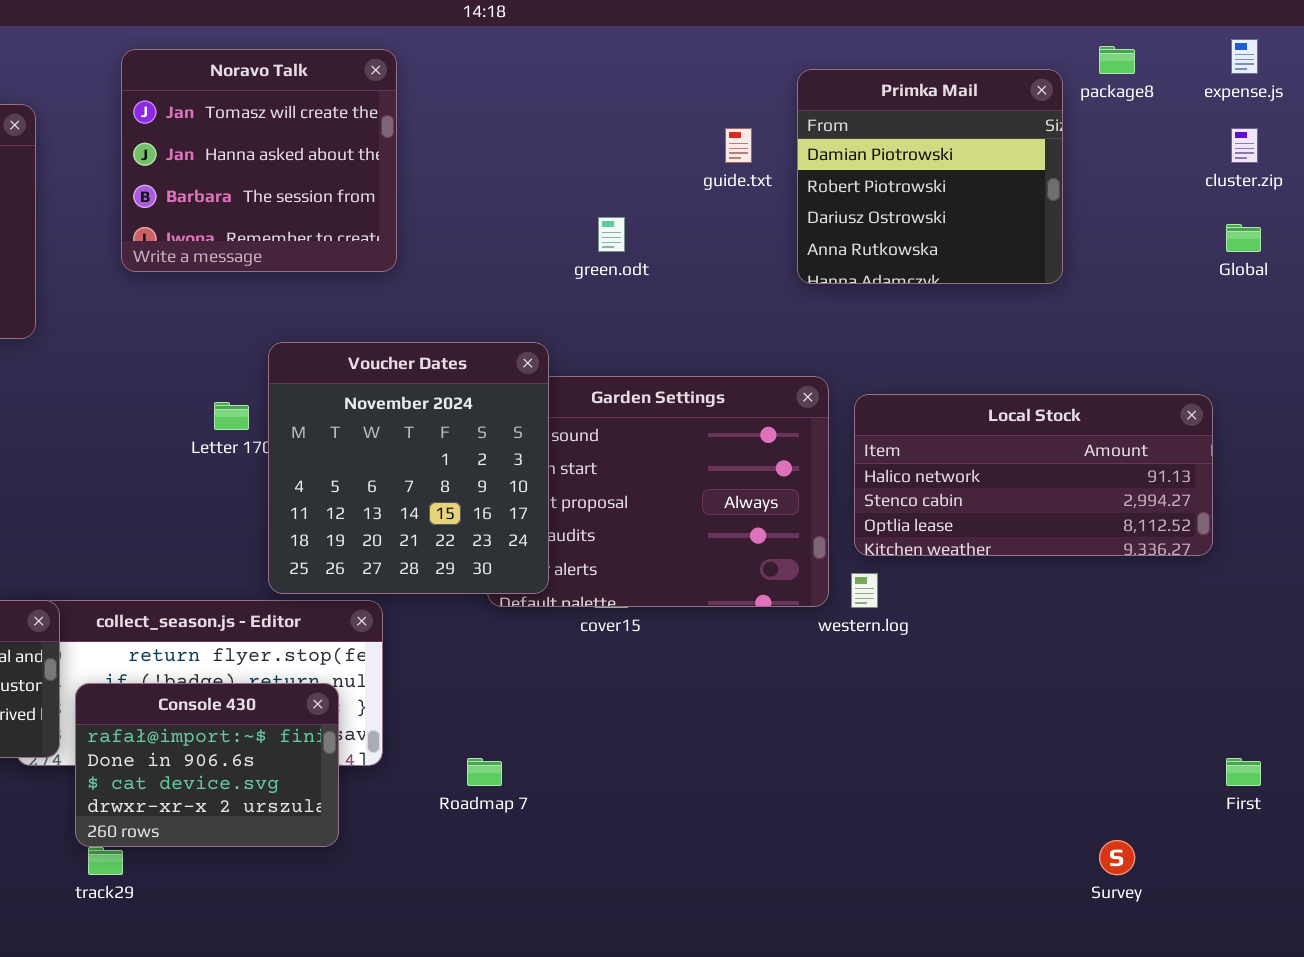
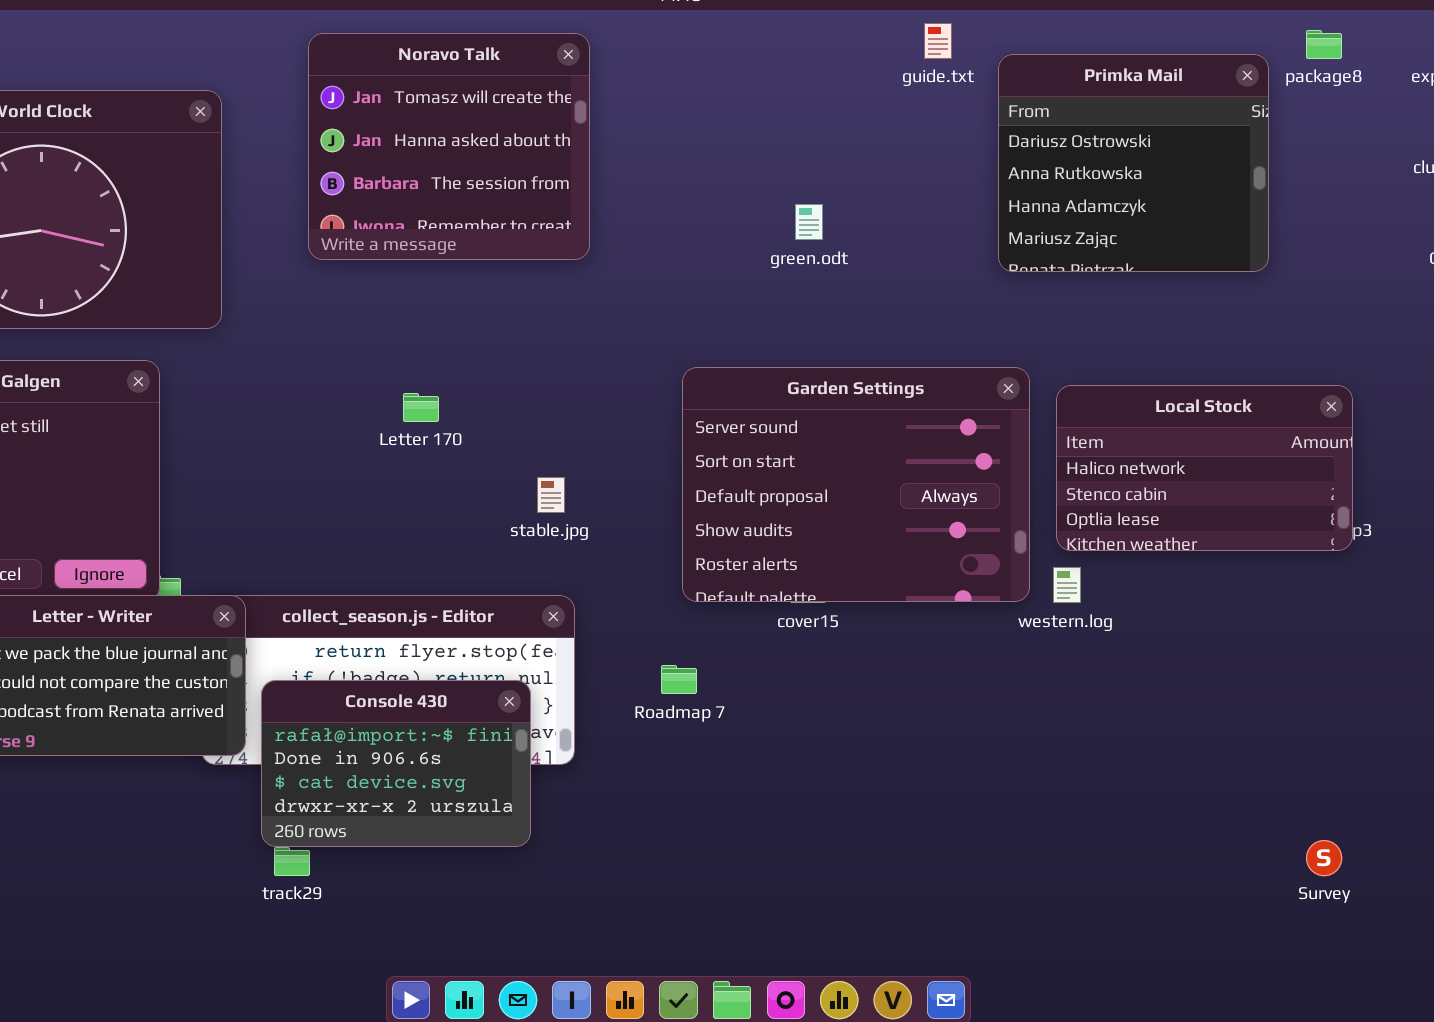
Primka Mail: [797,69,1063,284] -> [998,54,1269,272], scrolled down 2 rows
guide.txt: [725,128,752,163] -> [924,23,952,59], moved
Voucher Dates: [268,342,549,594] -> none, closed
Local Stock: [854,394,1213,556] -> [1056,385,1353,551], resized
Roadmap 7: [467,758,502,786] -> [661,665,697,694], moved

